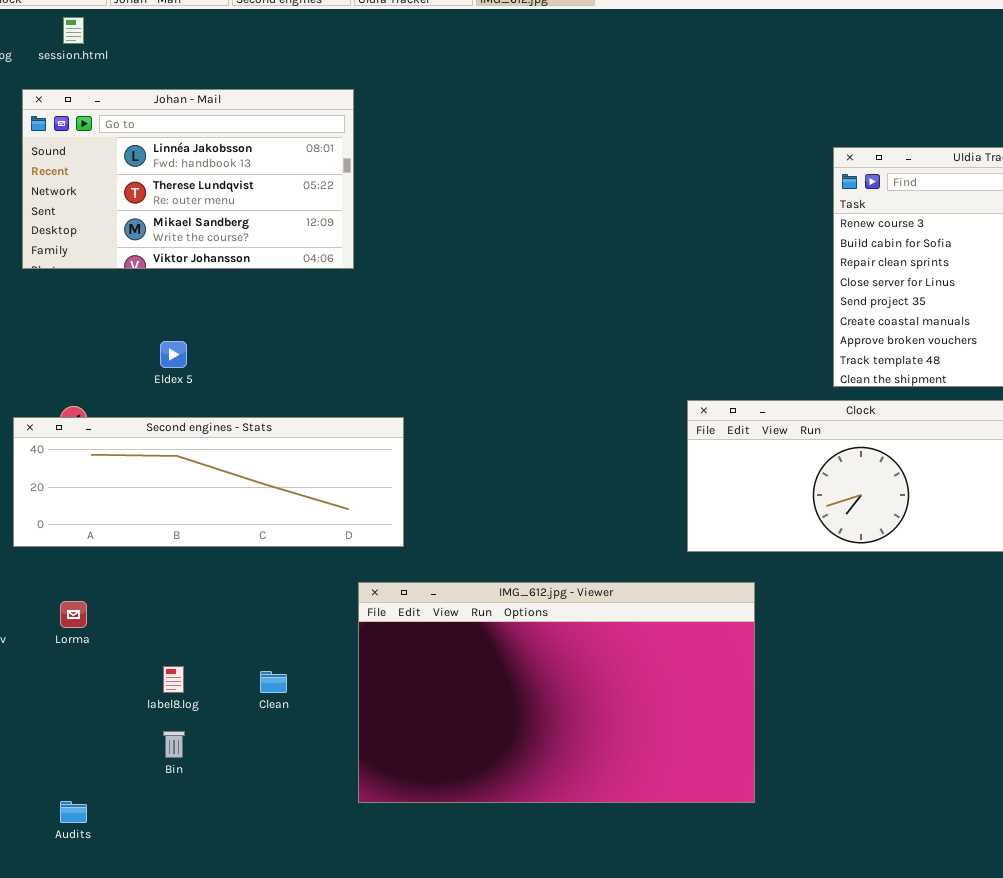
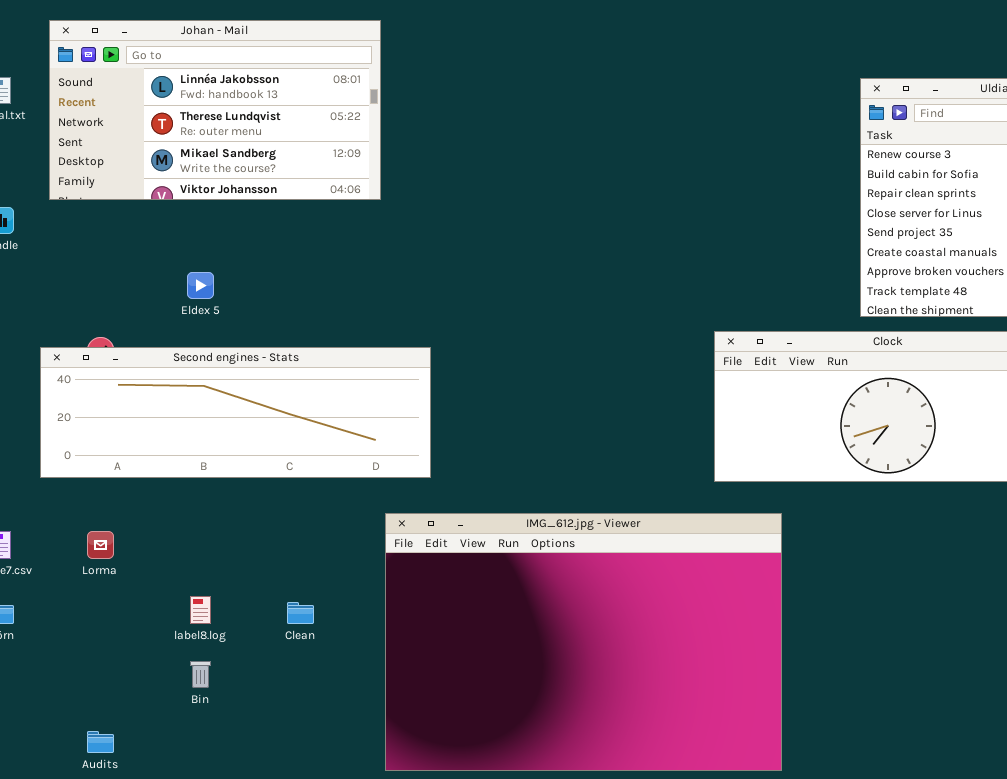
IMG_612.jpg - Viewer: [358,582,755,803] -> [385,513,782,771], resized

